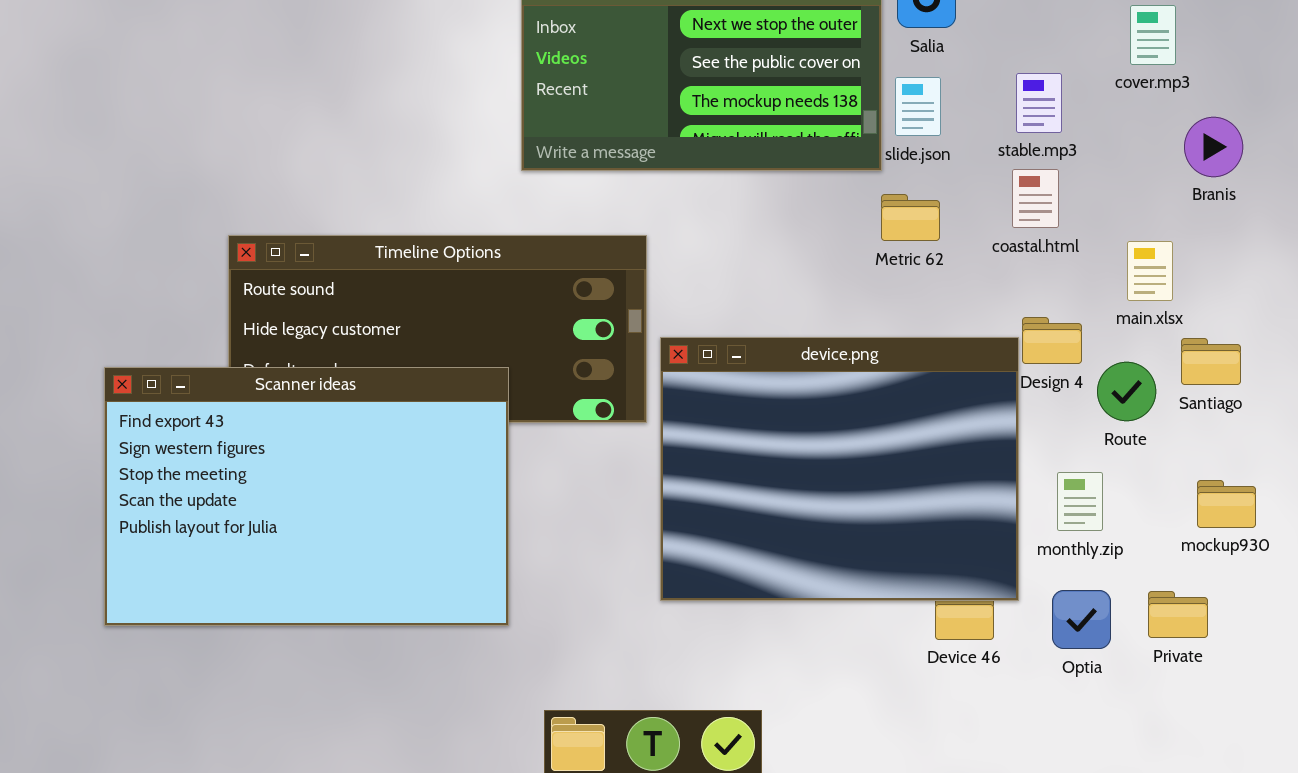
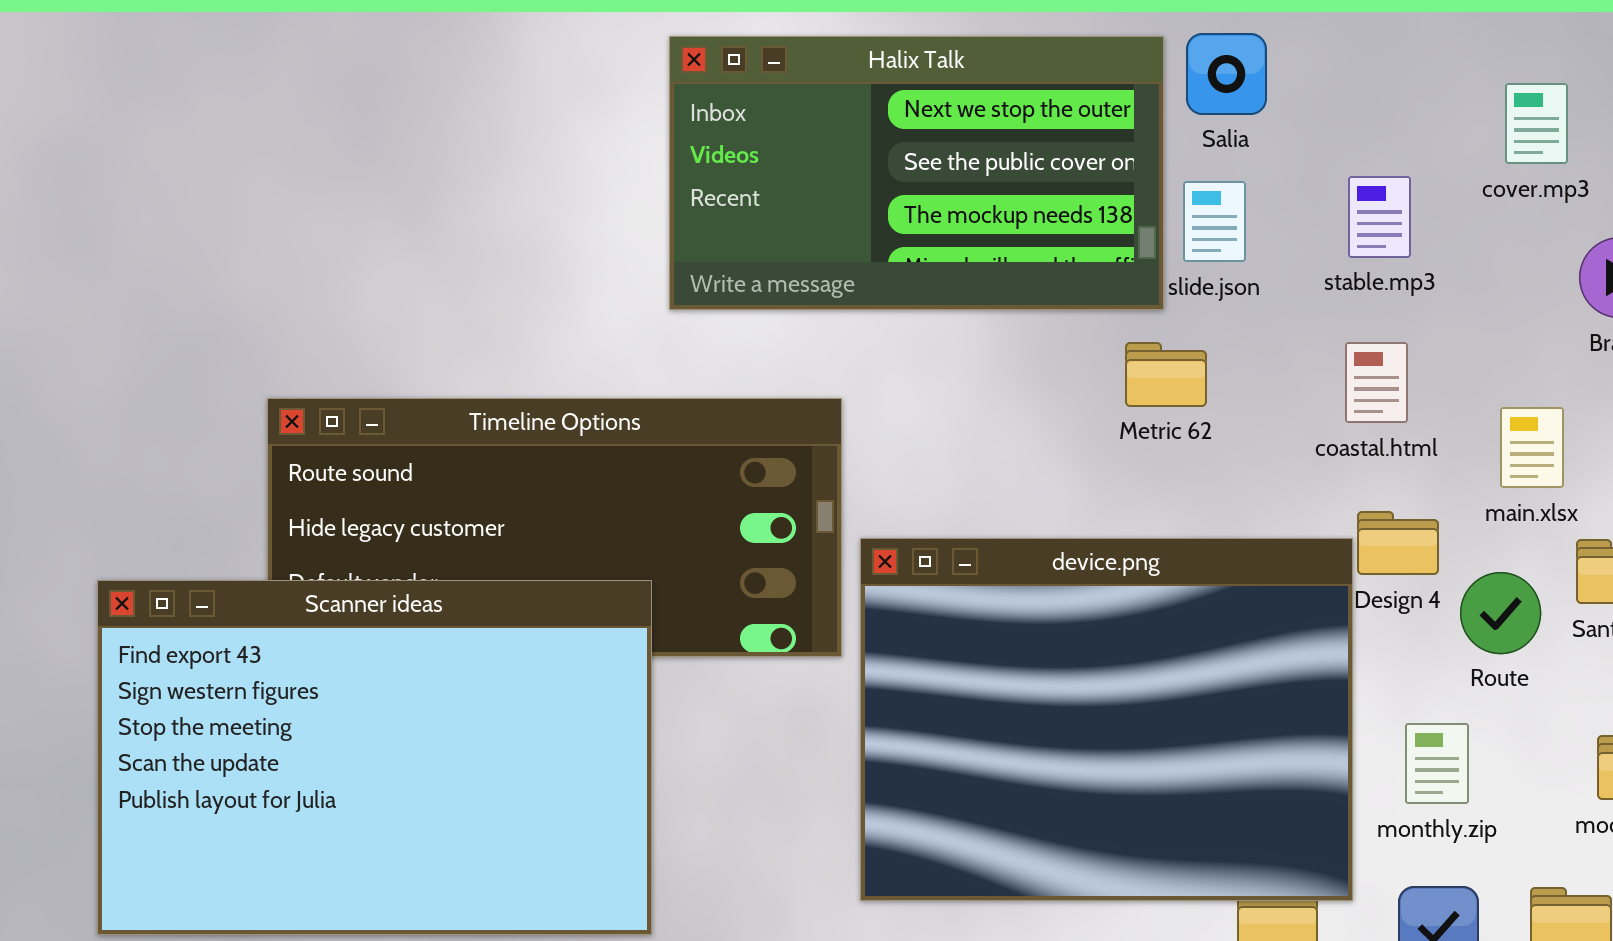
coastal.html: [1012,169,1059,228] -> [1345,342,1408,423], moved
Metric 62: [881,194,940,241] -> [1125,342,1207,407], moved

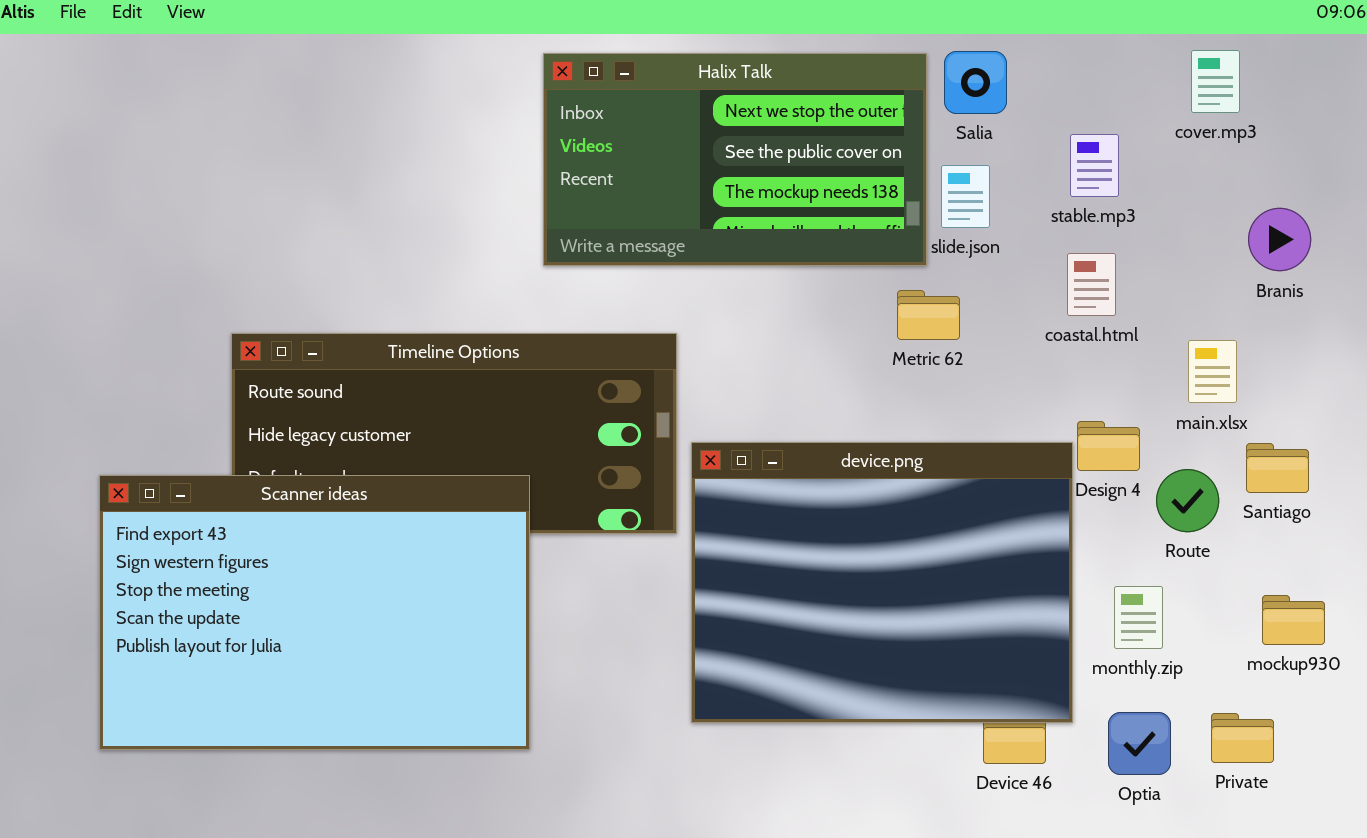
cover.mp3: [1505,83,1568,164] -> [1191,50,1240,113], moved
stable.mp3: [1348,176,1411,258] -> [1070,134,1119,197], moved
coastal.html: [1345,342,1408,423] -> [1067,253,1116,316], moved

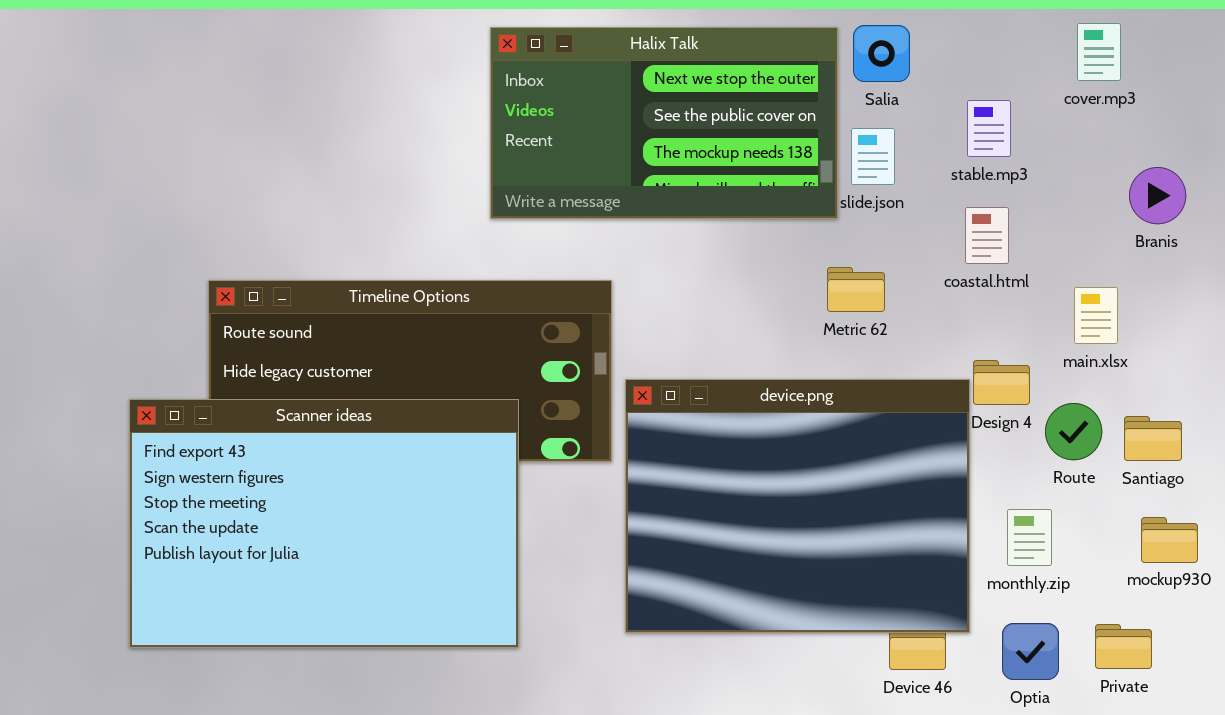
Metric 62: [897,290,960,340] -> [827,267,885,312], moved
Santiago: [1246,443,1309,493] -> [1124,416,1182,461], moved
Scanner ideas: [99,475,530,750] -> [129,399,519,648], moved

